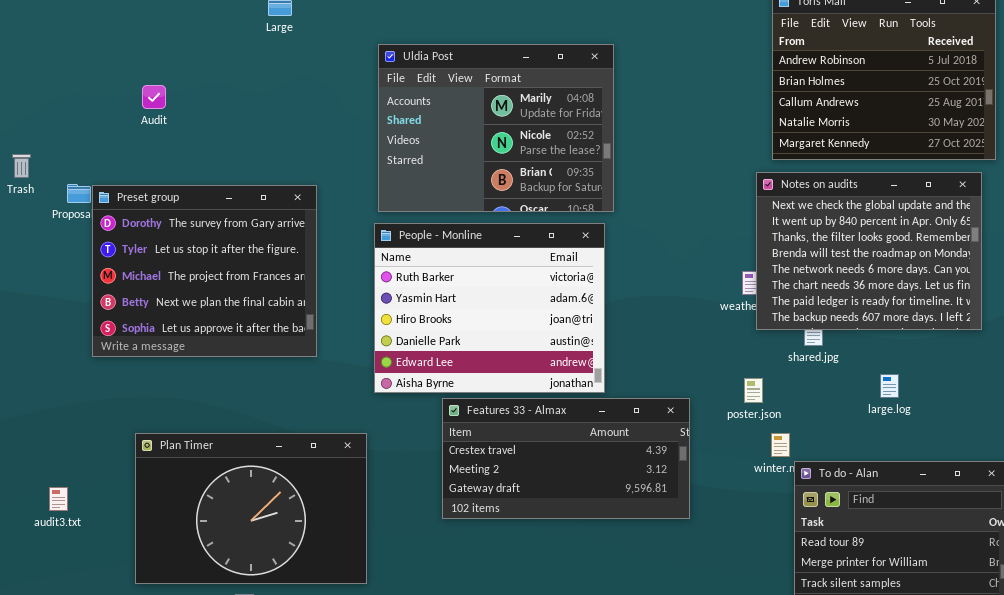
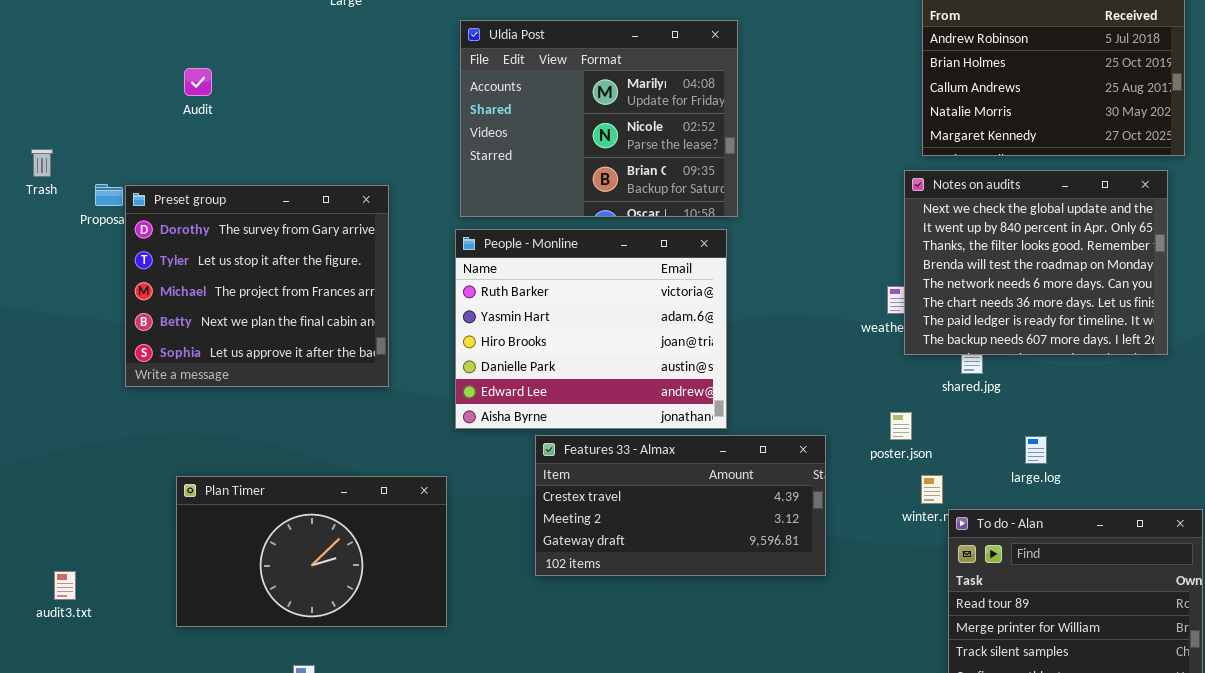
large.log: [880,374,899,398] -> [1025,436,1047,464], moved
Plan Timer: [135,433,367,584] -> [176,476,447,627], resized
audit3.txt: [49,487,68,511] -> [54,571,76,600], moved

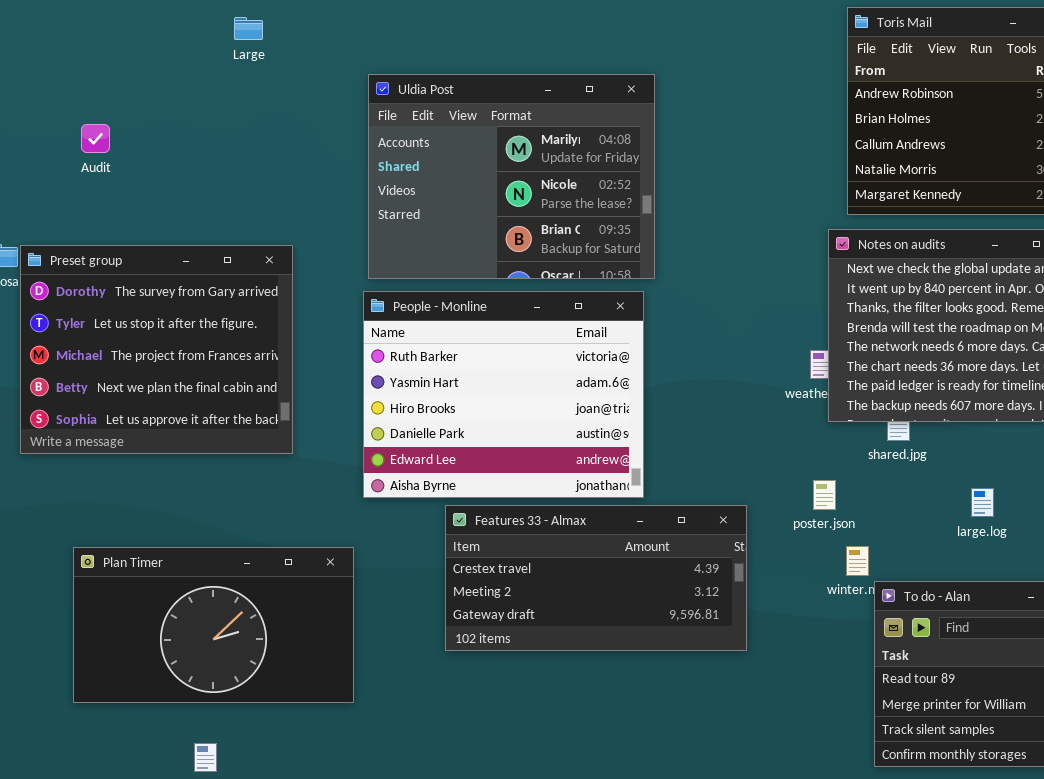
large.log: [1025,436,1047,464] -> [971,488,994,517], moved

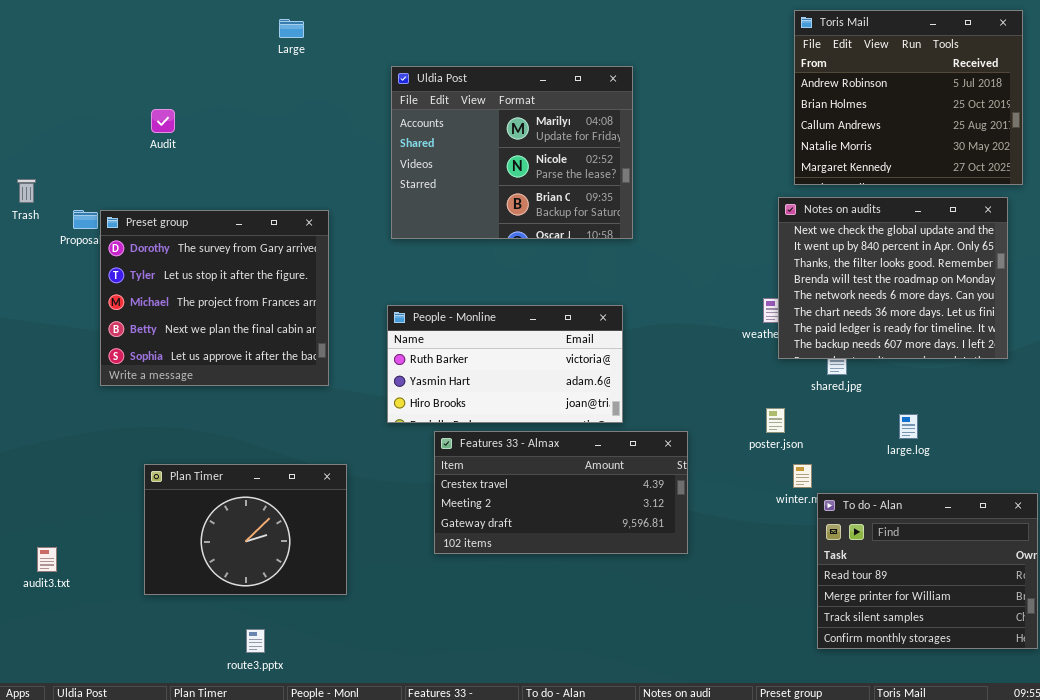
People - Monline: [363,291,644,498] -> [387,305,623,423], resized
Features 33 - Almax: [445,505,747,651] -> [434,431,688,554], moved
Plan Timer: [73,547,354,703] -> [144,464,347,595], resized

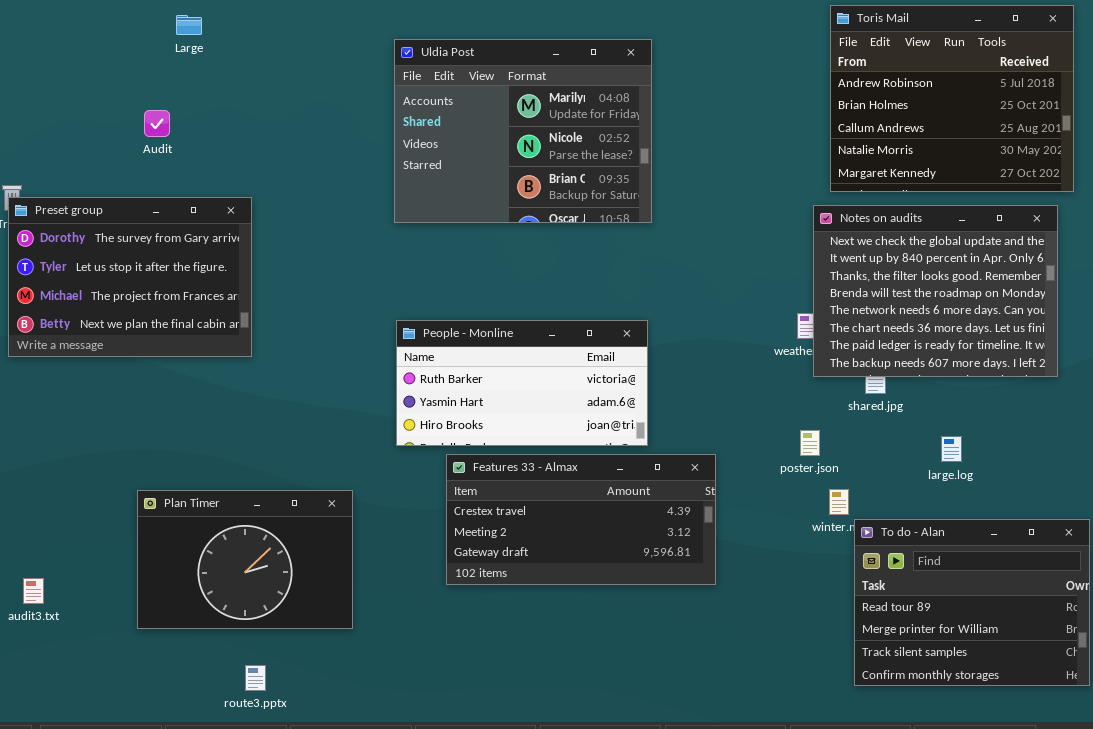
Large: [279,19,304,38] -> [176,15,202,35], moved
Uldia Post: [391,66,633,239] -> [394,39,652,223], moved
Preset group: [100,210,329,386] -> [8,197,252,357], moved, resized

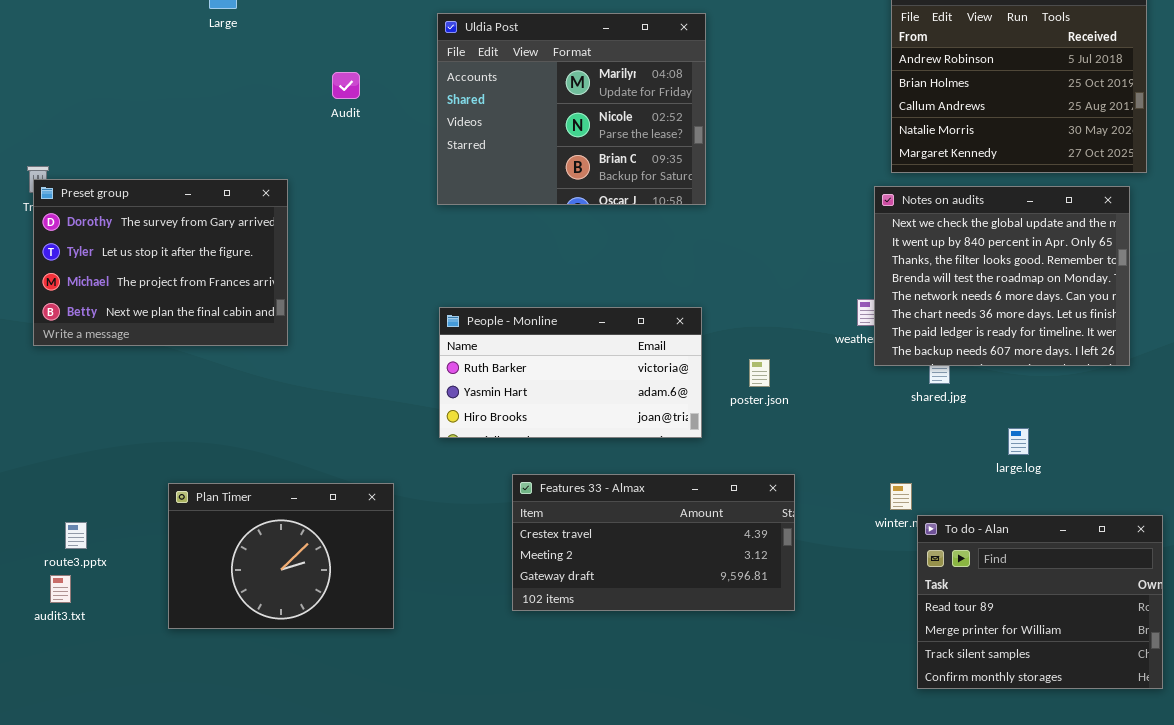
Audit: [144,110,170,137] -> [332,72,360,99], moved
poster.json: [800,430,820,456] -> [749,359,770,387], moved
Features 33 - Almax: [446,454,716,585] -> [512,474,795,611], moved
route3.pptx: [245,665,266,691] -> [65,522,87,549], moved

